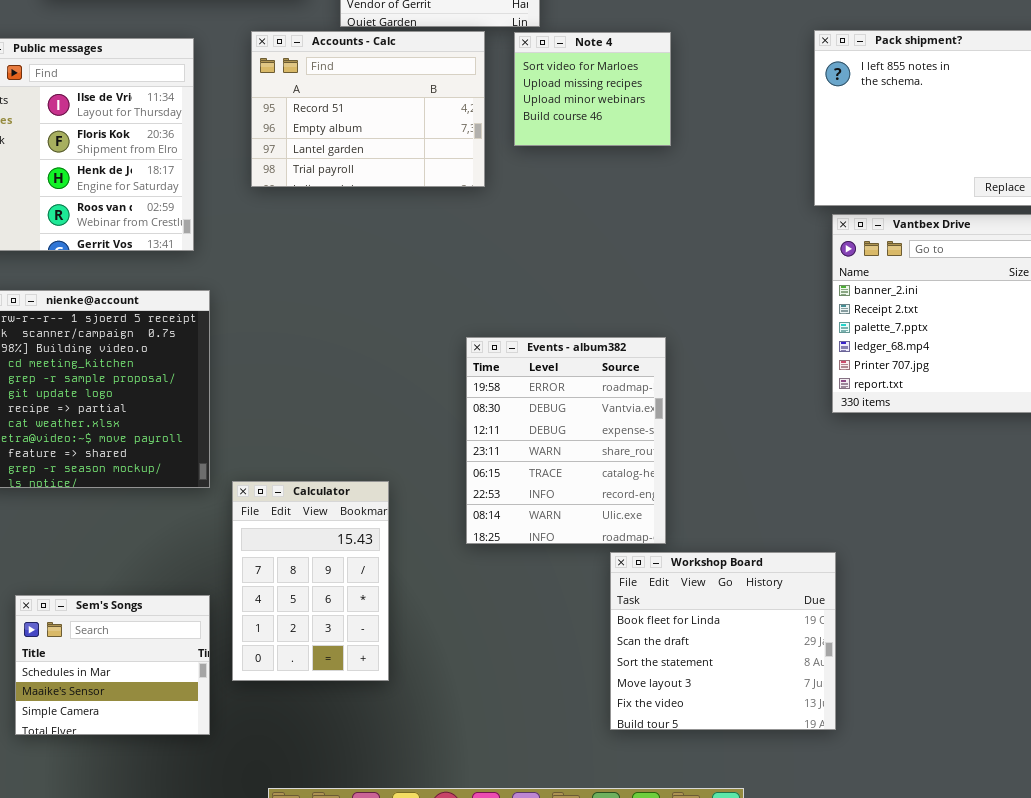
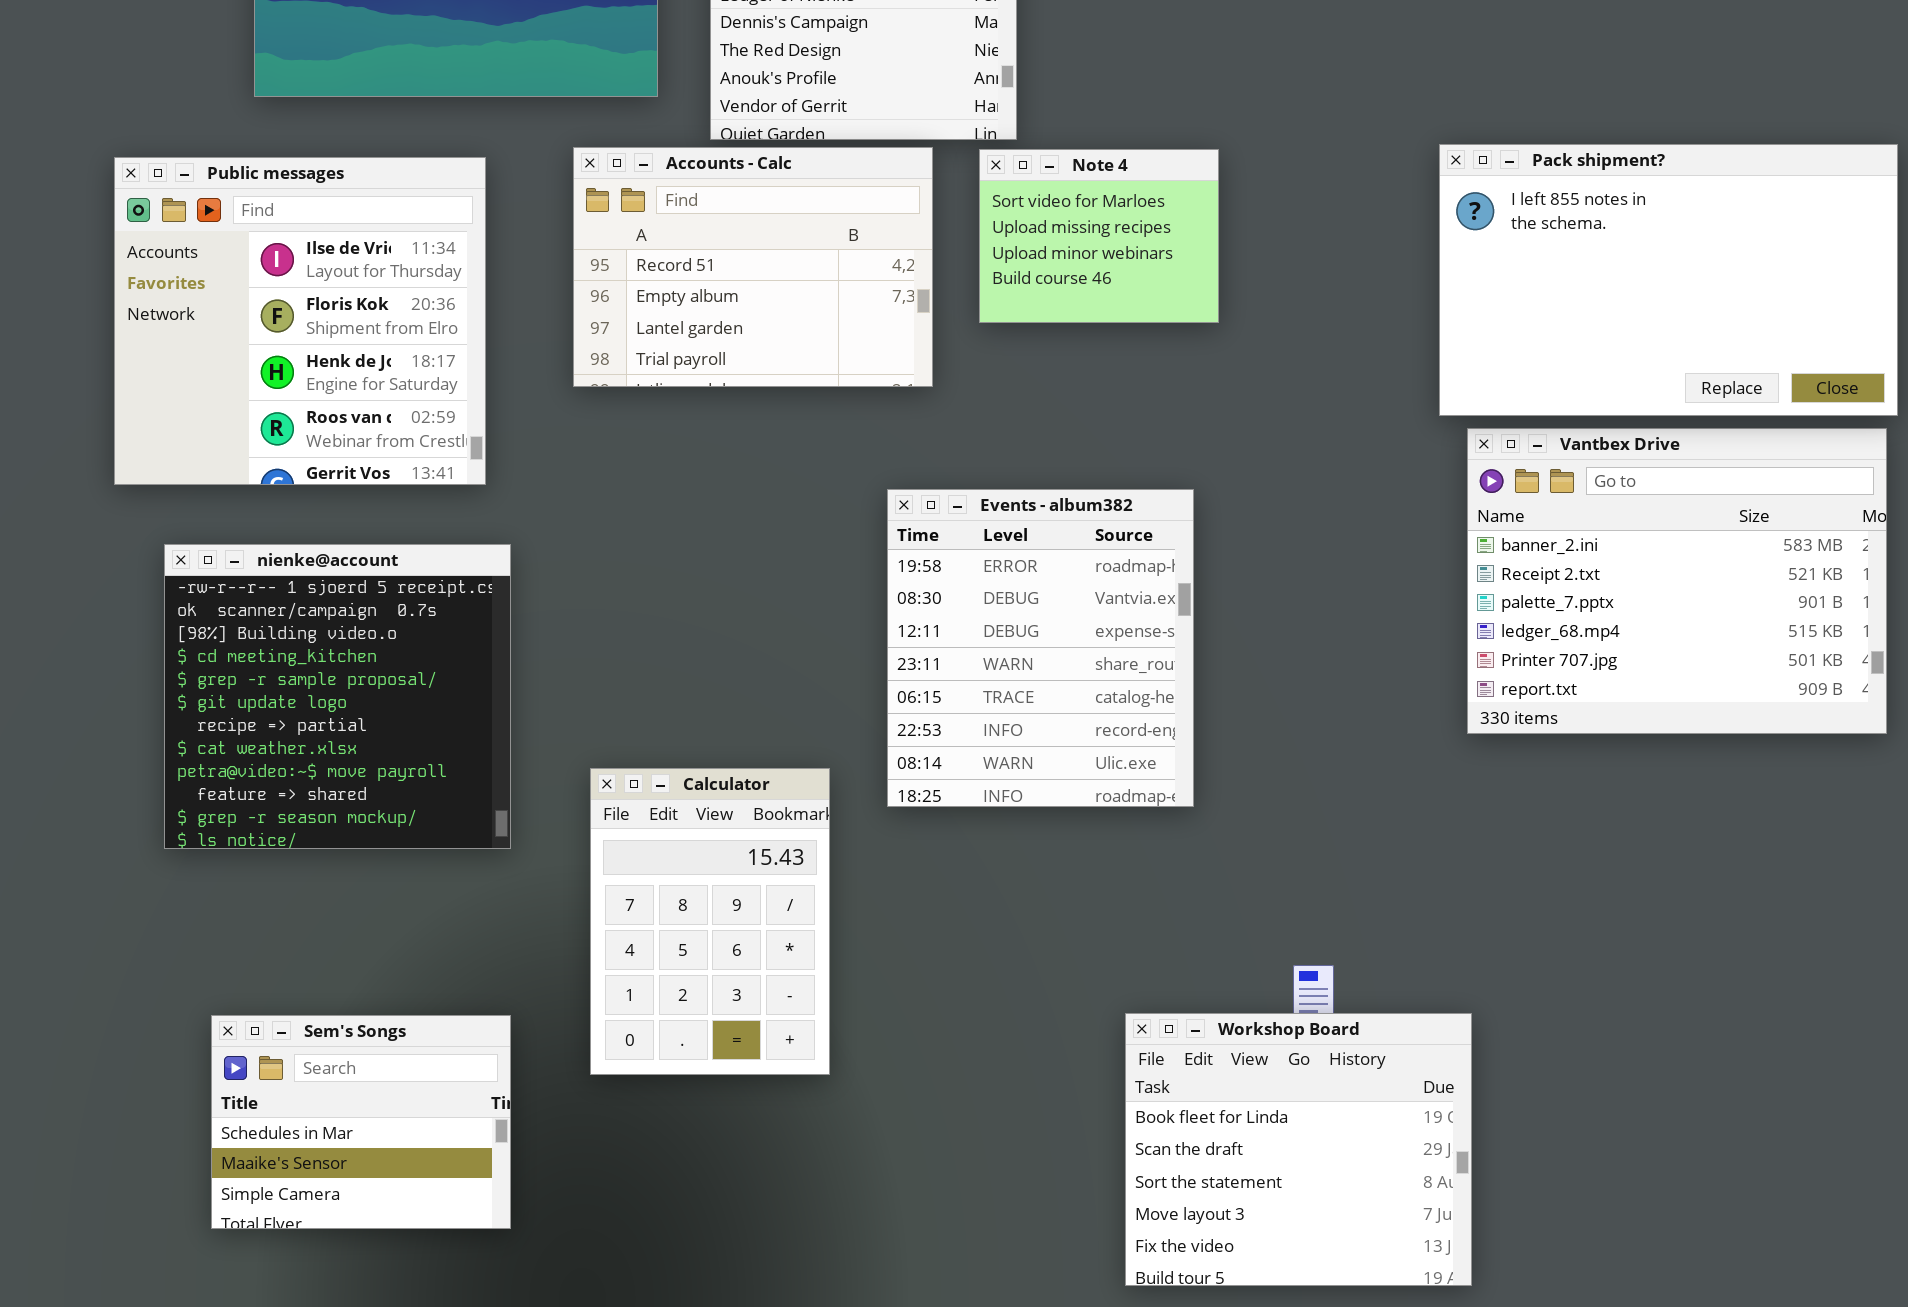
Events - album382: [466,337,666,544] -> [887,489,1194,807], moved
Calculator: [232,481,389,681] -> [590,768,830,1075], moved
Workshop Board: [610,552,836,730] -> [1125,1013,1472,1286], moved

